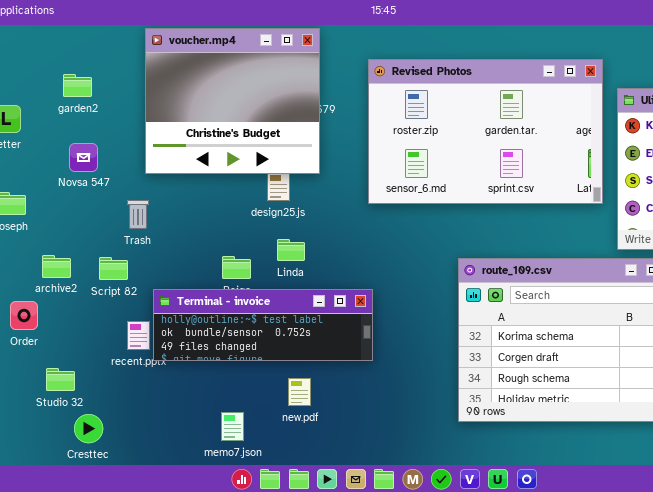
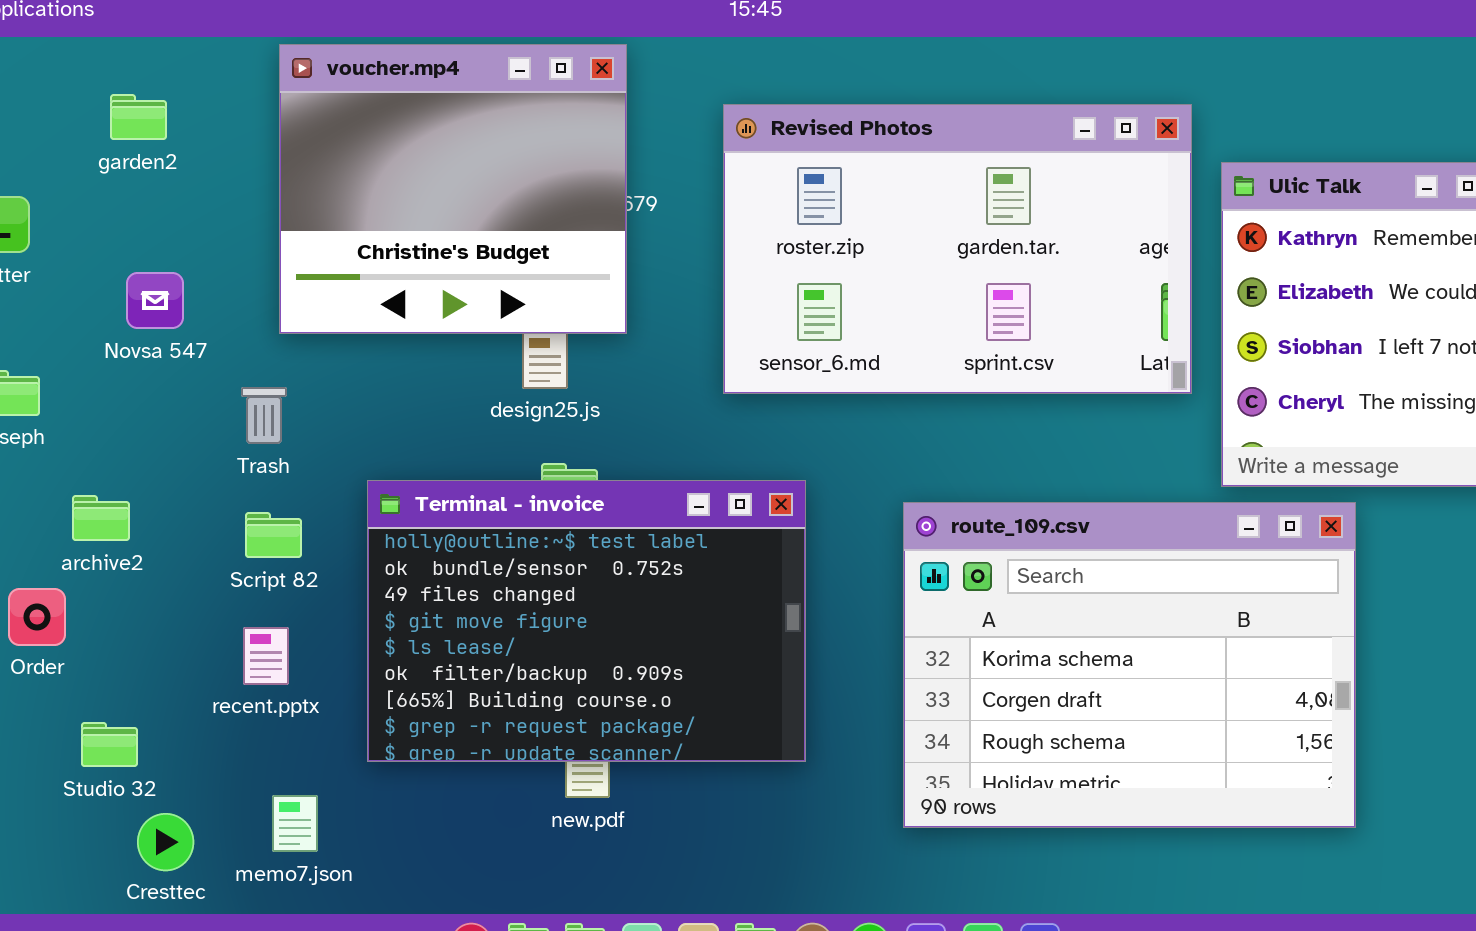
garden2: [63,74,92,97] -> [110,94,167,140], moved
Script 82: [99,257,128,280] -> [245,512,302,558], moved
Terminal - invoice: [153,289,373,361] -> [367,480,806,762], moved, resized
memo7.json: [221,412,244,441] -> [272,795,318,852], moved

